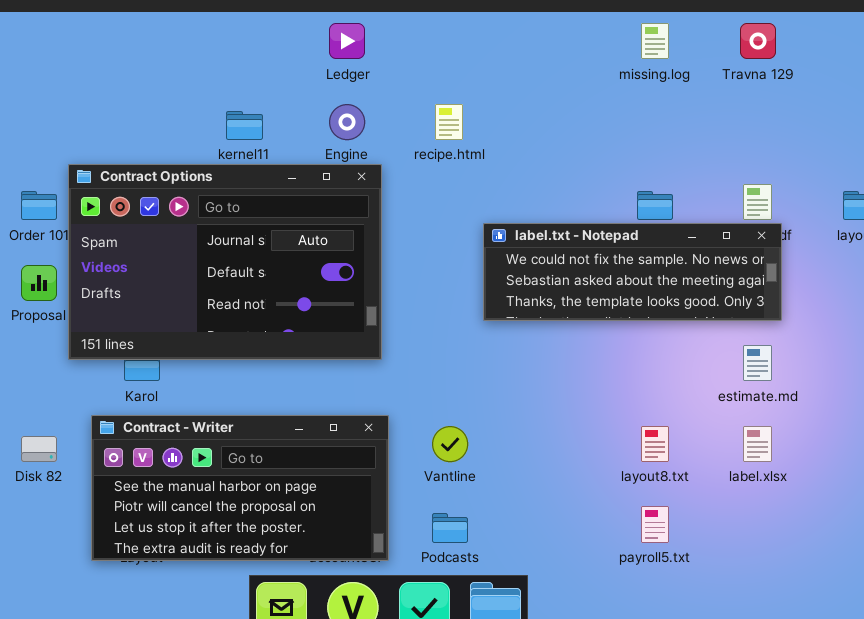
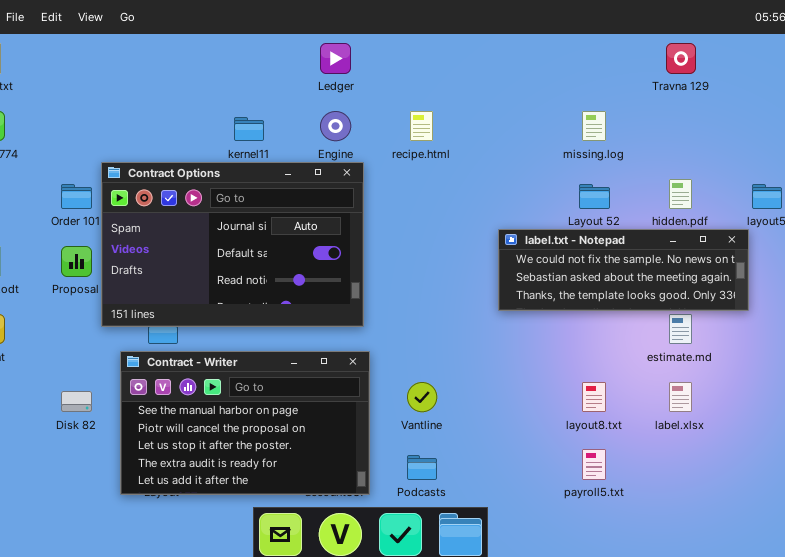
missing.log: [641,23,669,59] -> [582,111,606,141], moved
label.txt - Notepad: [483,223,782,321] -> [498,229,749,311], moved
Contract - Writer: [91,415,389,561] -> [120,351,370,495], resized

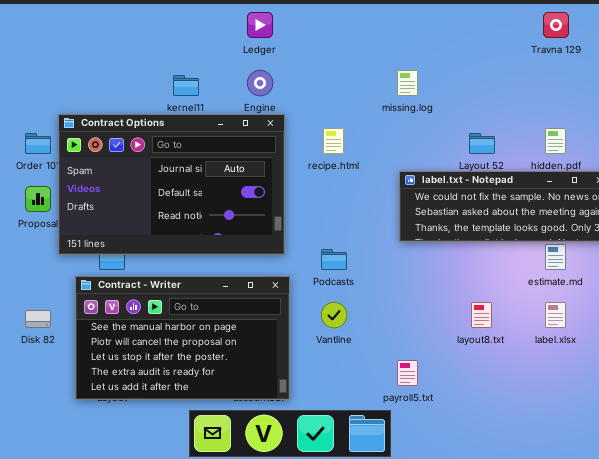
recipe.html: [410,111,433,141] -> [323,128,344,154], moved
missing.log: [582,111,606,141] -> [397,70,418,96], moved
payroll5.txt: [582,449,606,480] -> [397,360,418,386], moved
Podcasts: [407,455,437,480] -> [321,249,347,270], moved

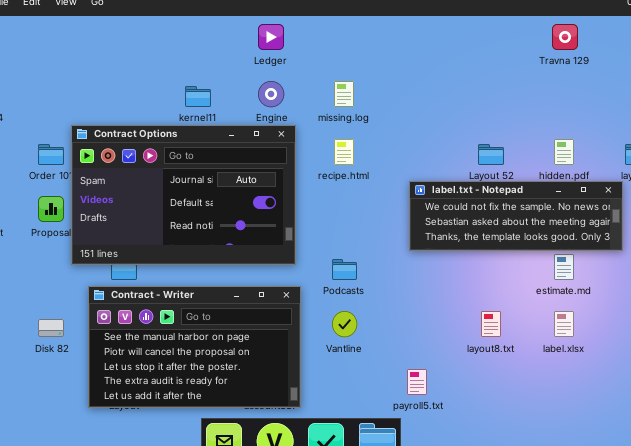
missing.log: [397,70,418,96] -> [334,81,354,107], moved

